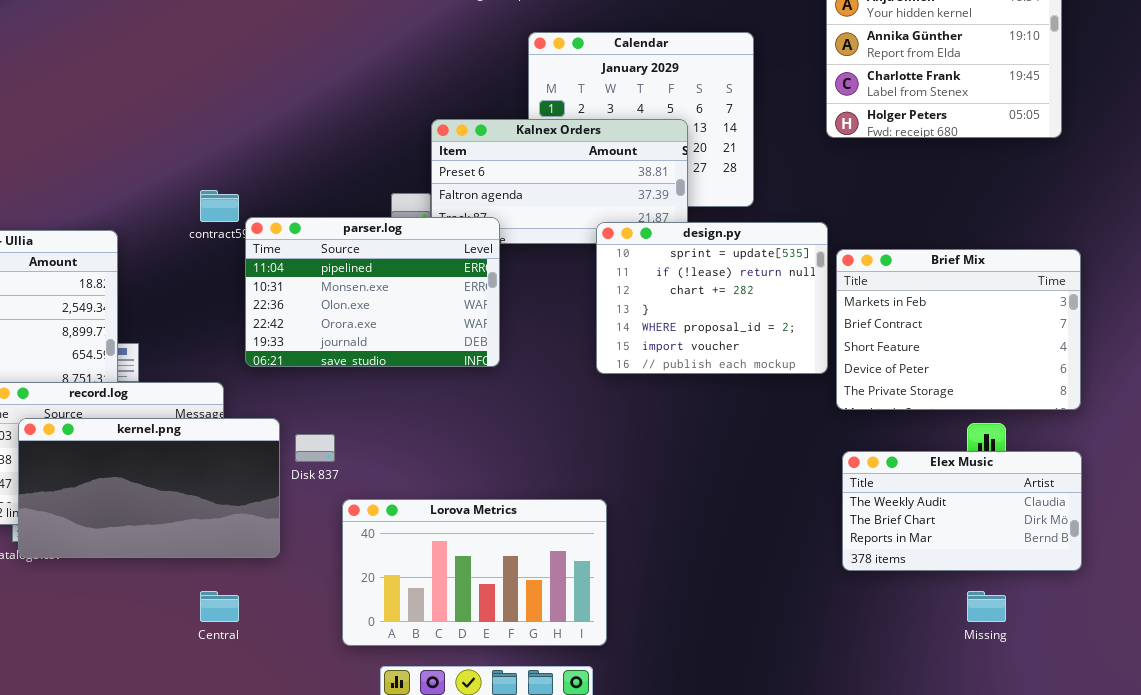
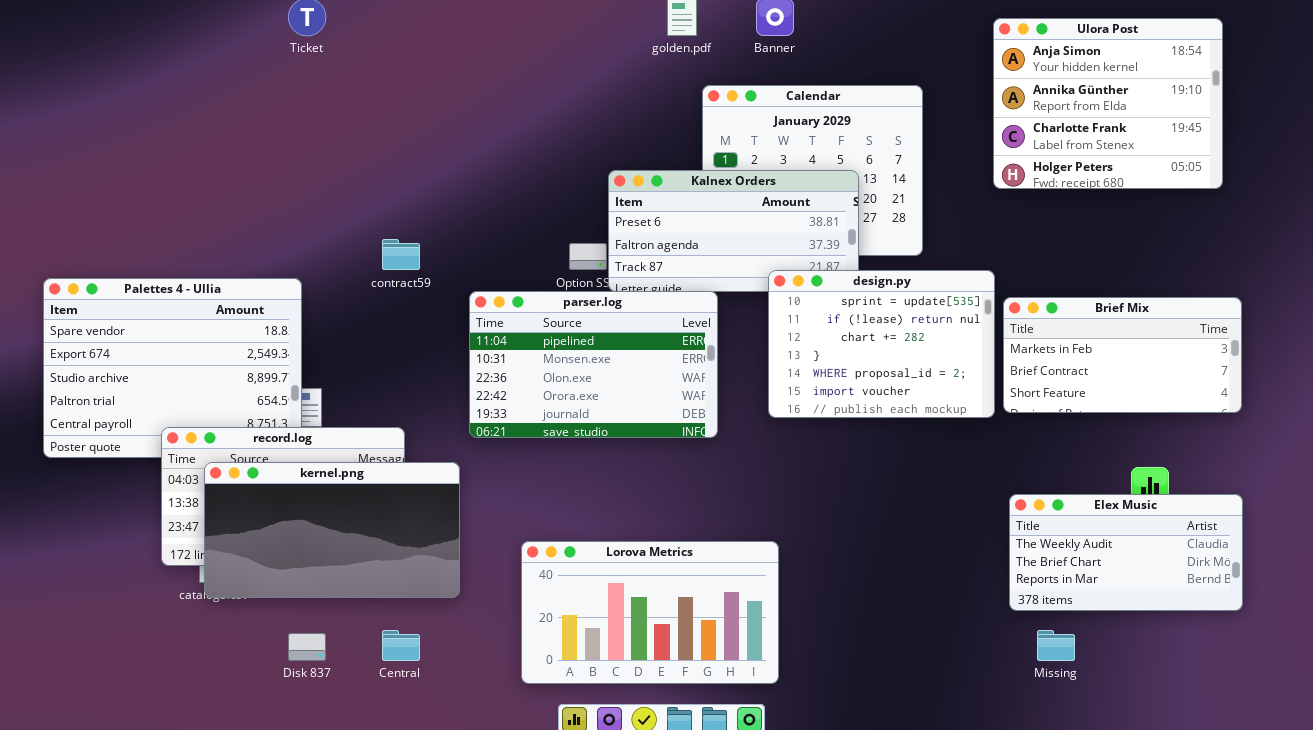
parser.log: [245,217,500,367] -> [469,291,718,438], moved
Brief Mix: [836,249,1081,410] -> [1003,297,1242,413], resized
Disk 837: [295,434,335,462] -> [288,633,326,661], moved
Missing: [967,591,1006,622] -> [1037,630,1075,661], moved

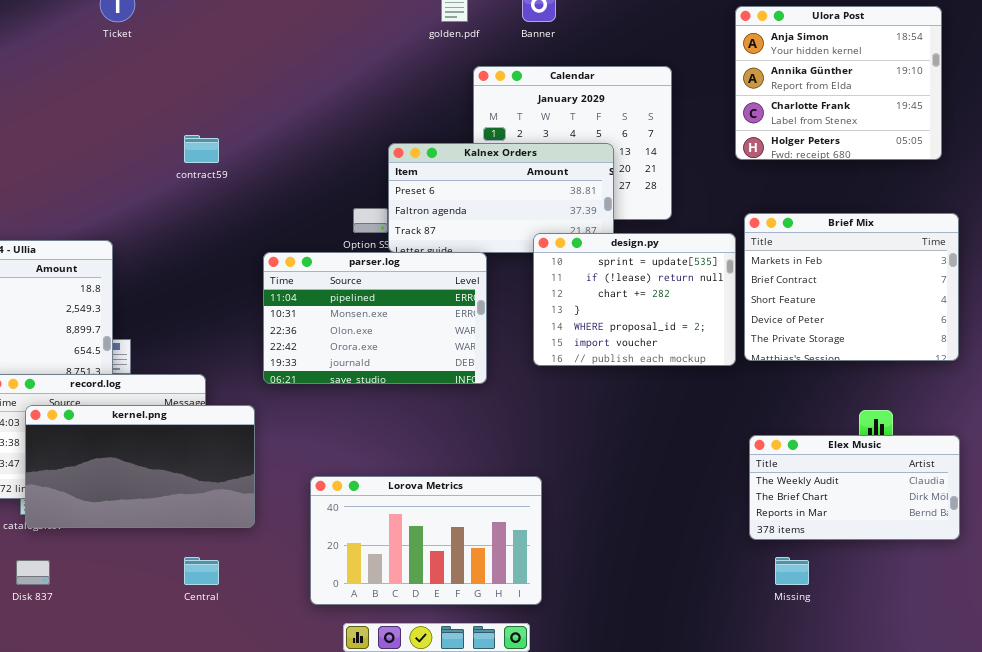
contract59: [382,239,420,270] -> [184,135,219,163], moved
Brief Mix: [1003,297,1242,413] -> [744,213,959,361], resized
Disk 837: [288,633,326,661] -> [16,560,50,585], moved

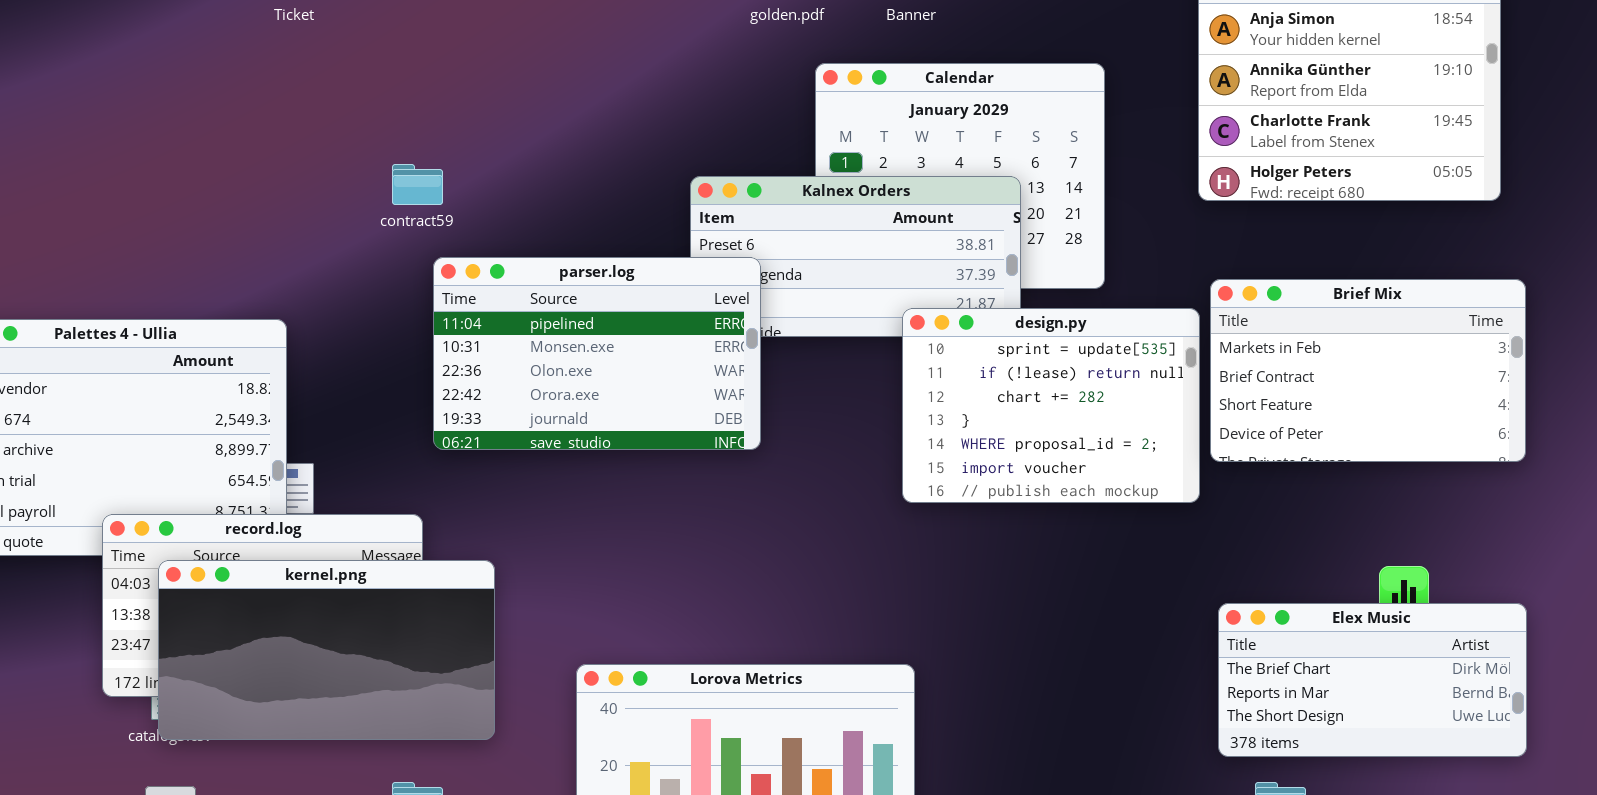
Brief Mix: [744,213,959,361] -> [1210,279,1526,462], resized
parser.log: [263,252,487,384] -> [433,257,761,450], moved
Elex Music: [749,435,960,540] -> [1218,603,1527,757], scrolled down 1 row

